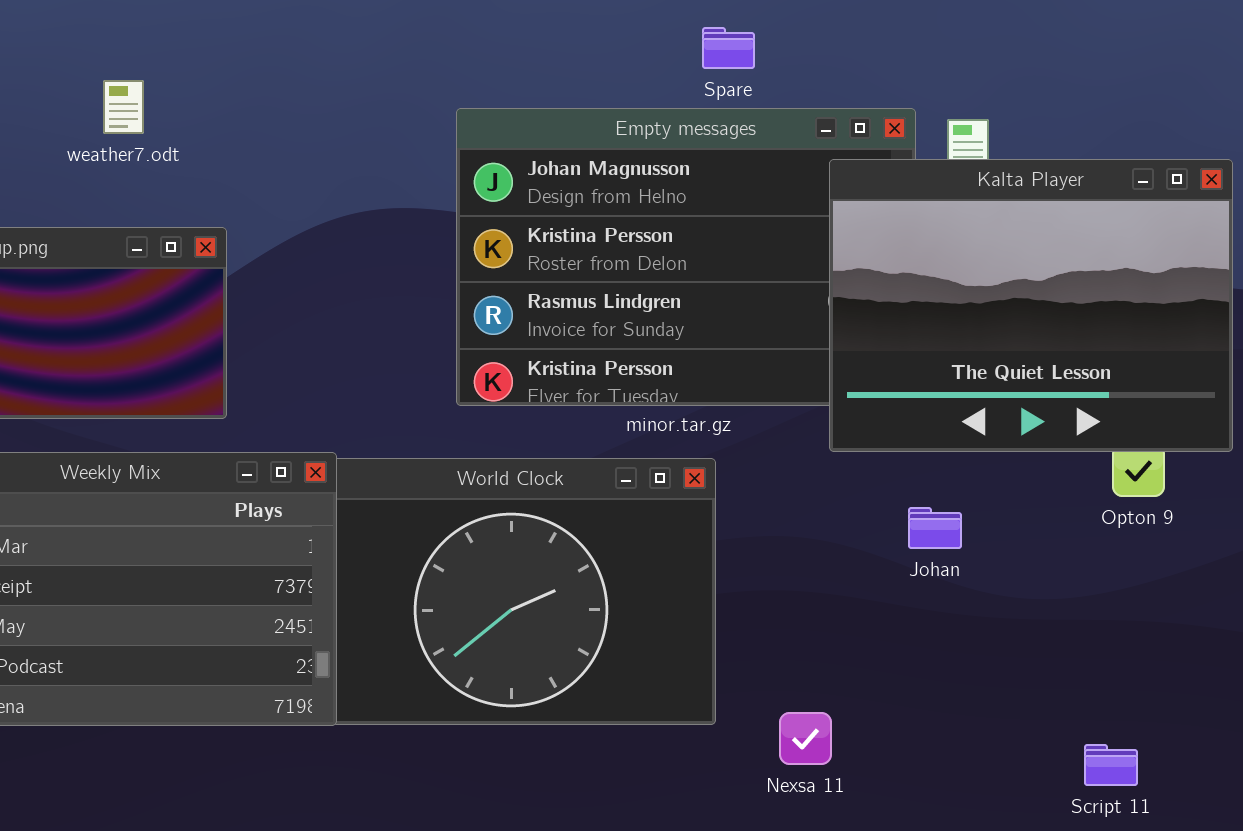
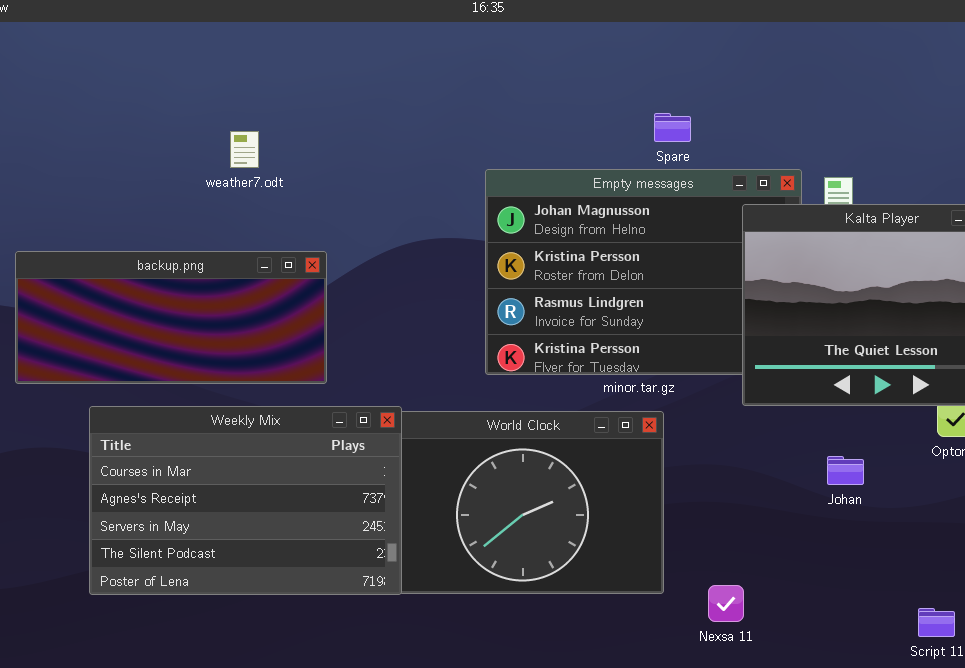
weather7.odt: [103,80,144,134] -> [230,131,259,168], moved
Johan: [908,507,962,549] -> [827,456,864,485], moved

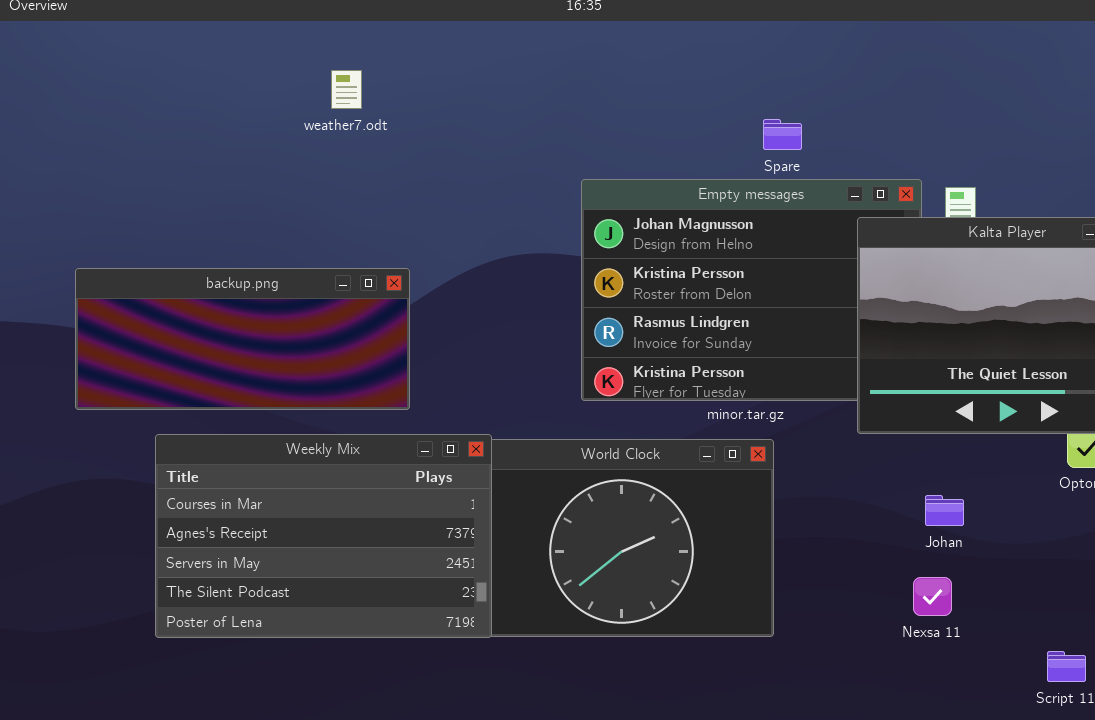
weather7.odt: [230,131,259,168] -> [331,70,362,109], moved
Johan: [827,456,864,485] -> [925,495,964,526], moved
Nexsa 11: [708,585,744,622] -> [913,577,952,616], moved

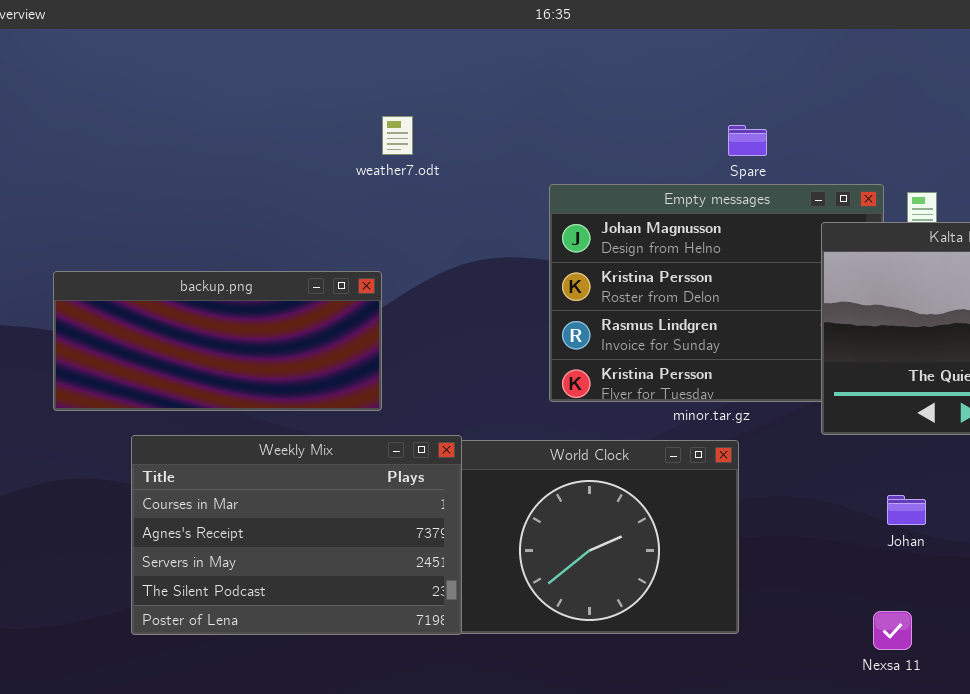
weather7.odt: [331,70,362,109] -> [382,116,413,155], moved
Nexsa 11: [913,577,952,616] -> [873,611,912,650], moved

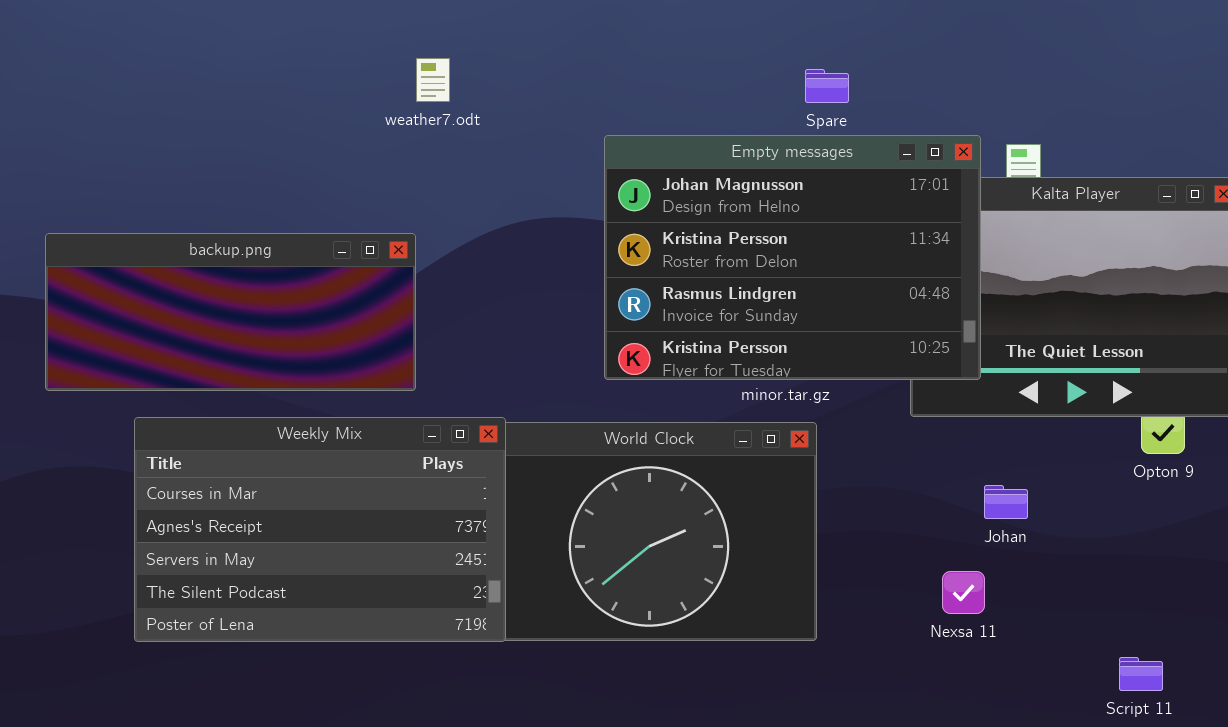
Empty messages: [549,184,884,402] -> [604,135,981,380], raised
Nexsa 11: [873,611,912,650] -> [942,571,985,614], moved

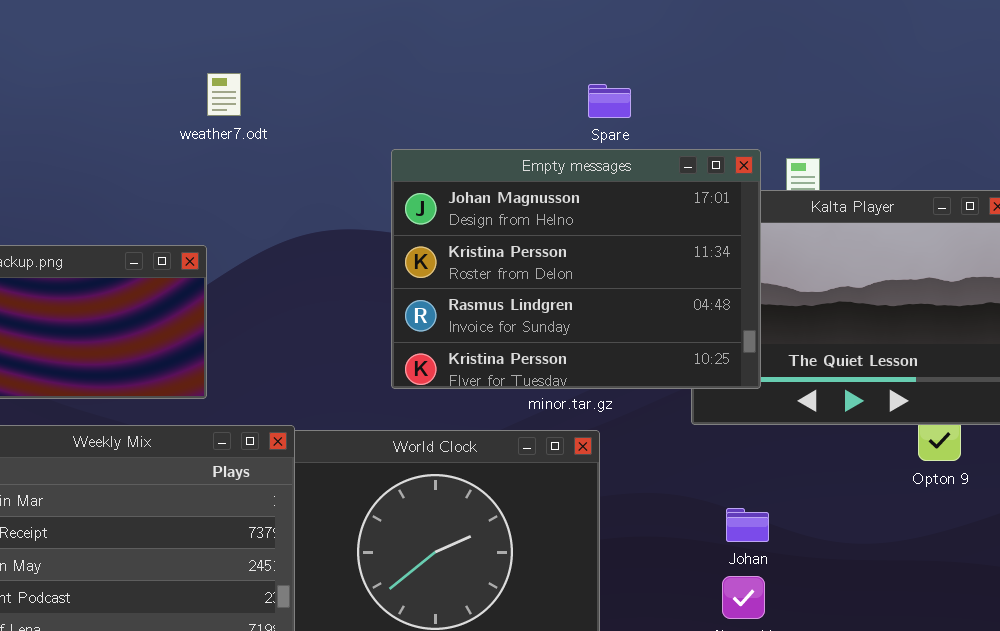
Johan: [984,485,1028,519] -> [726,508,769,542], moved

